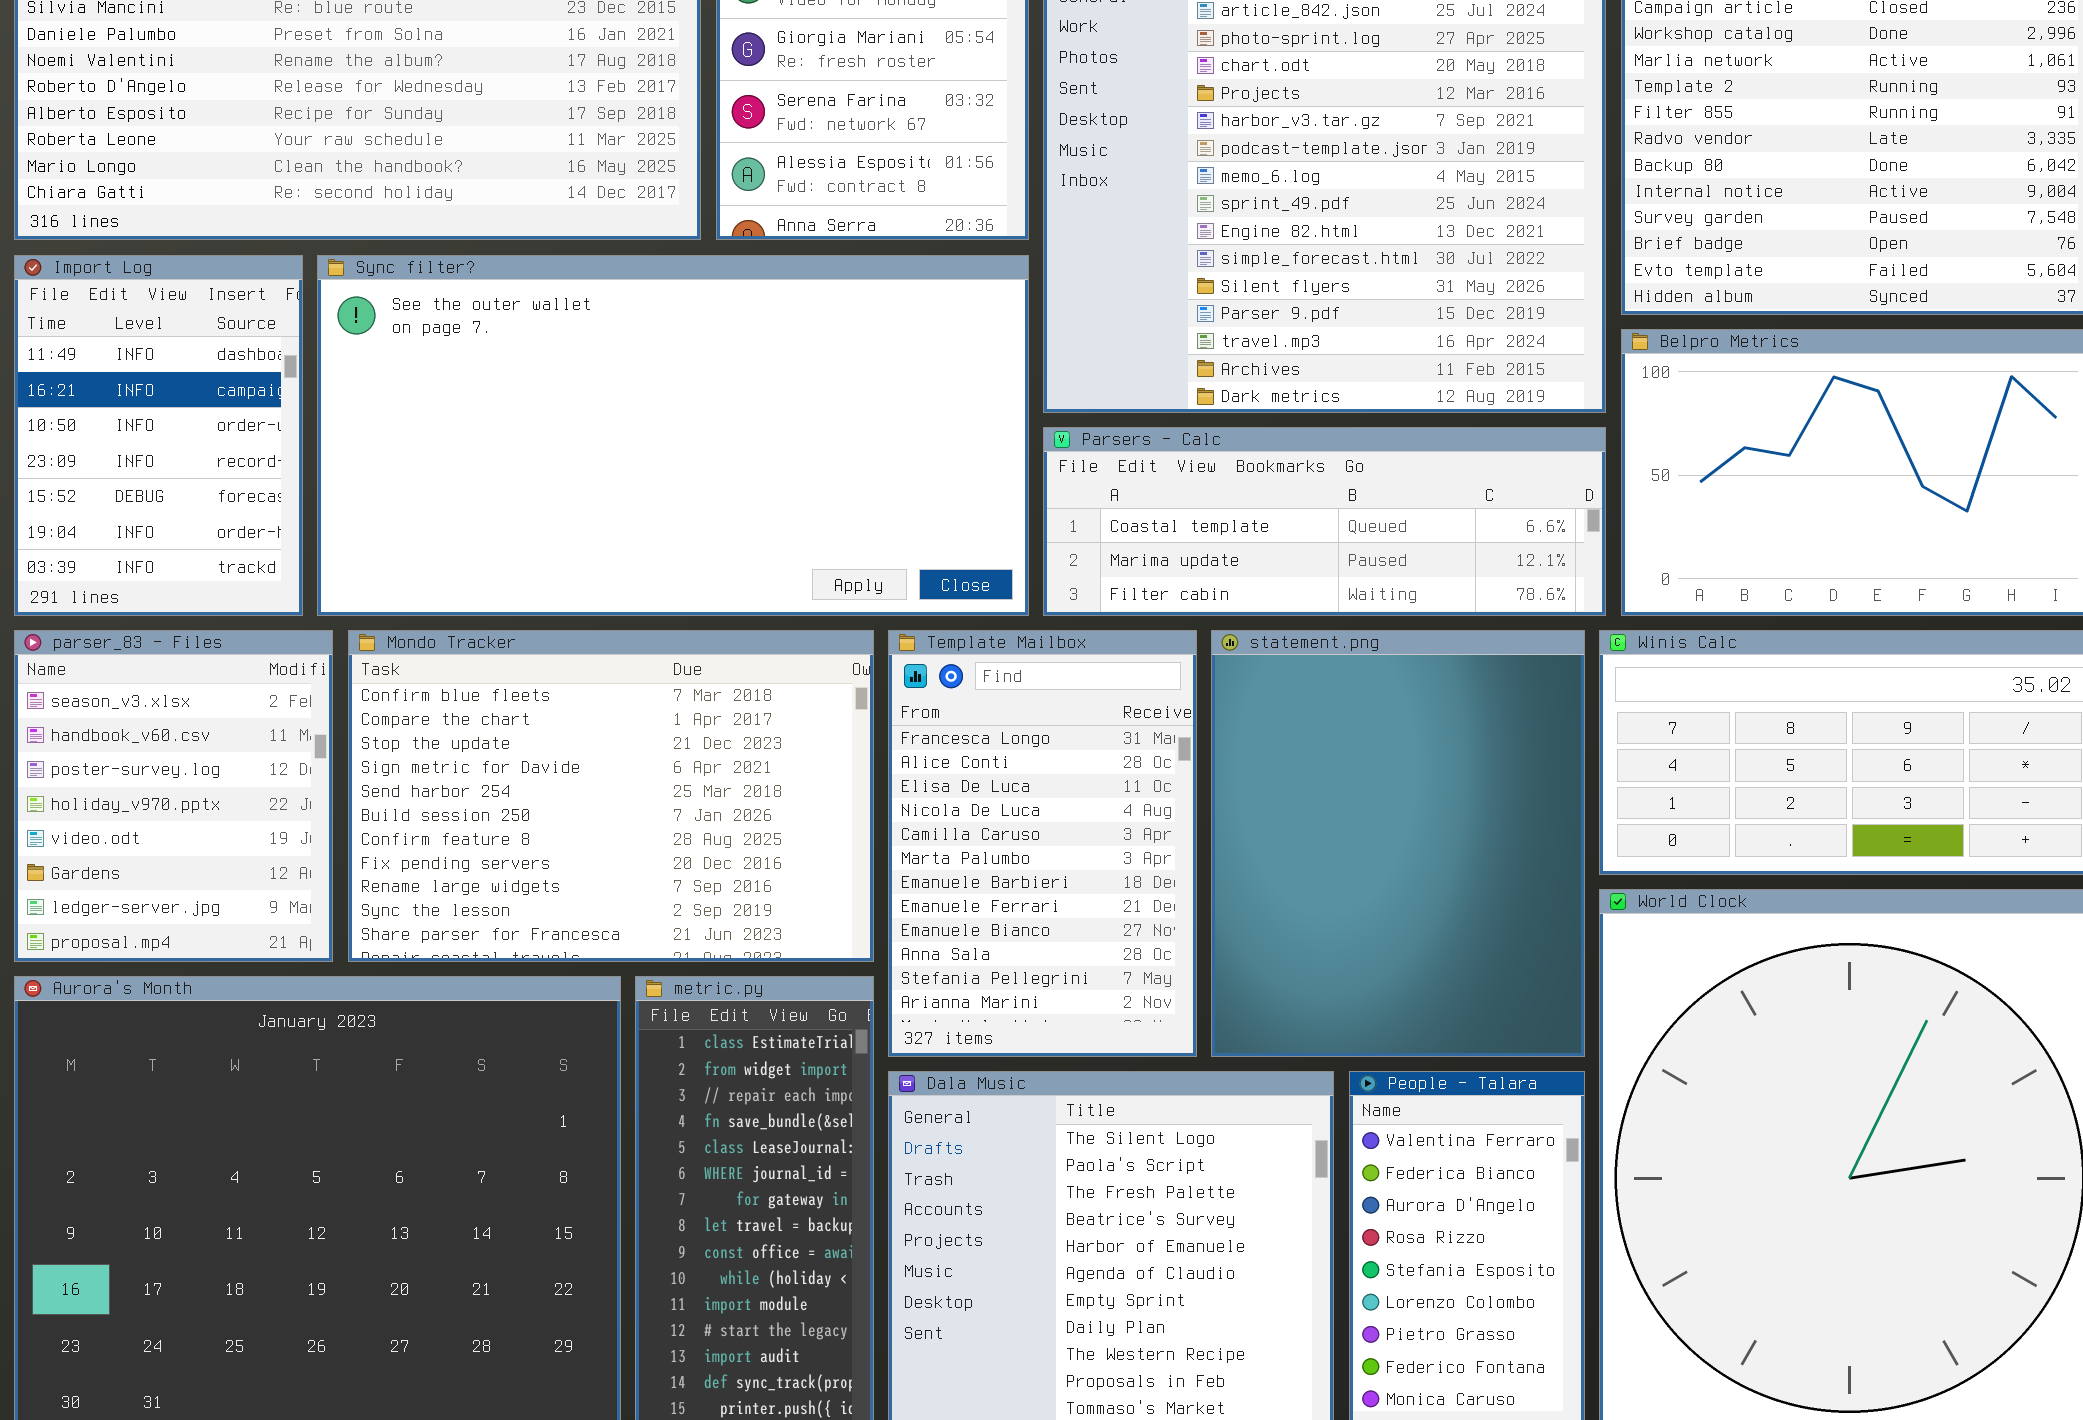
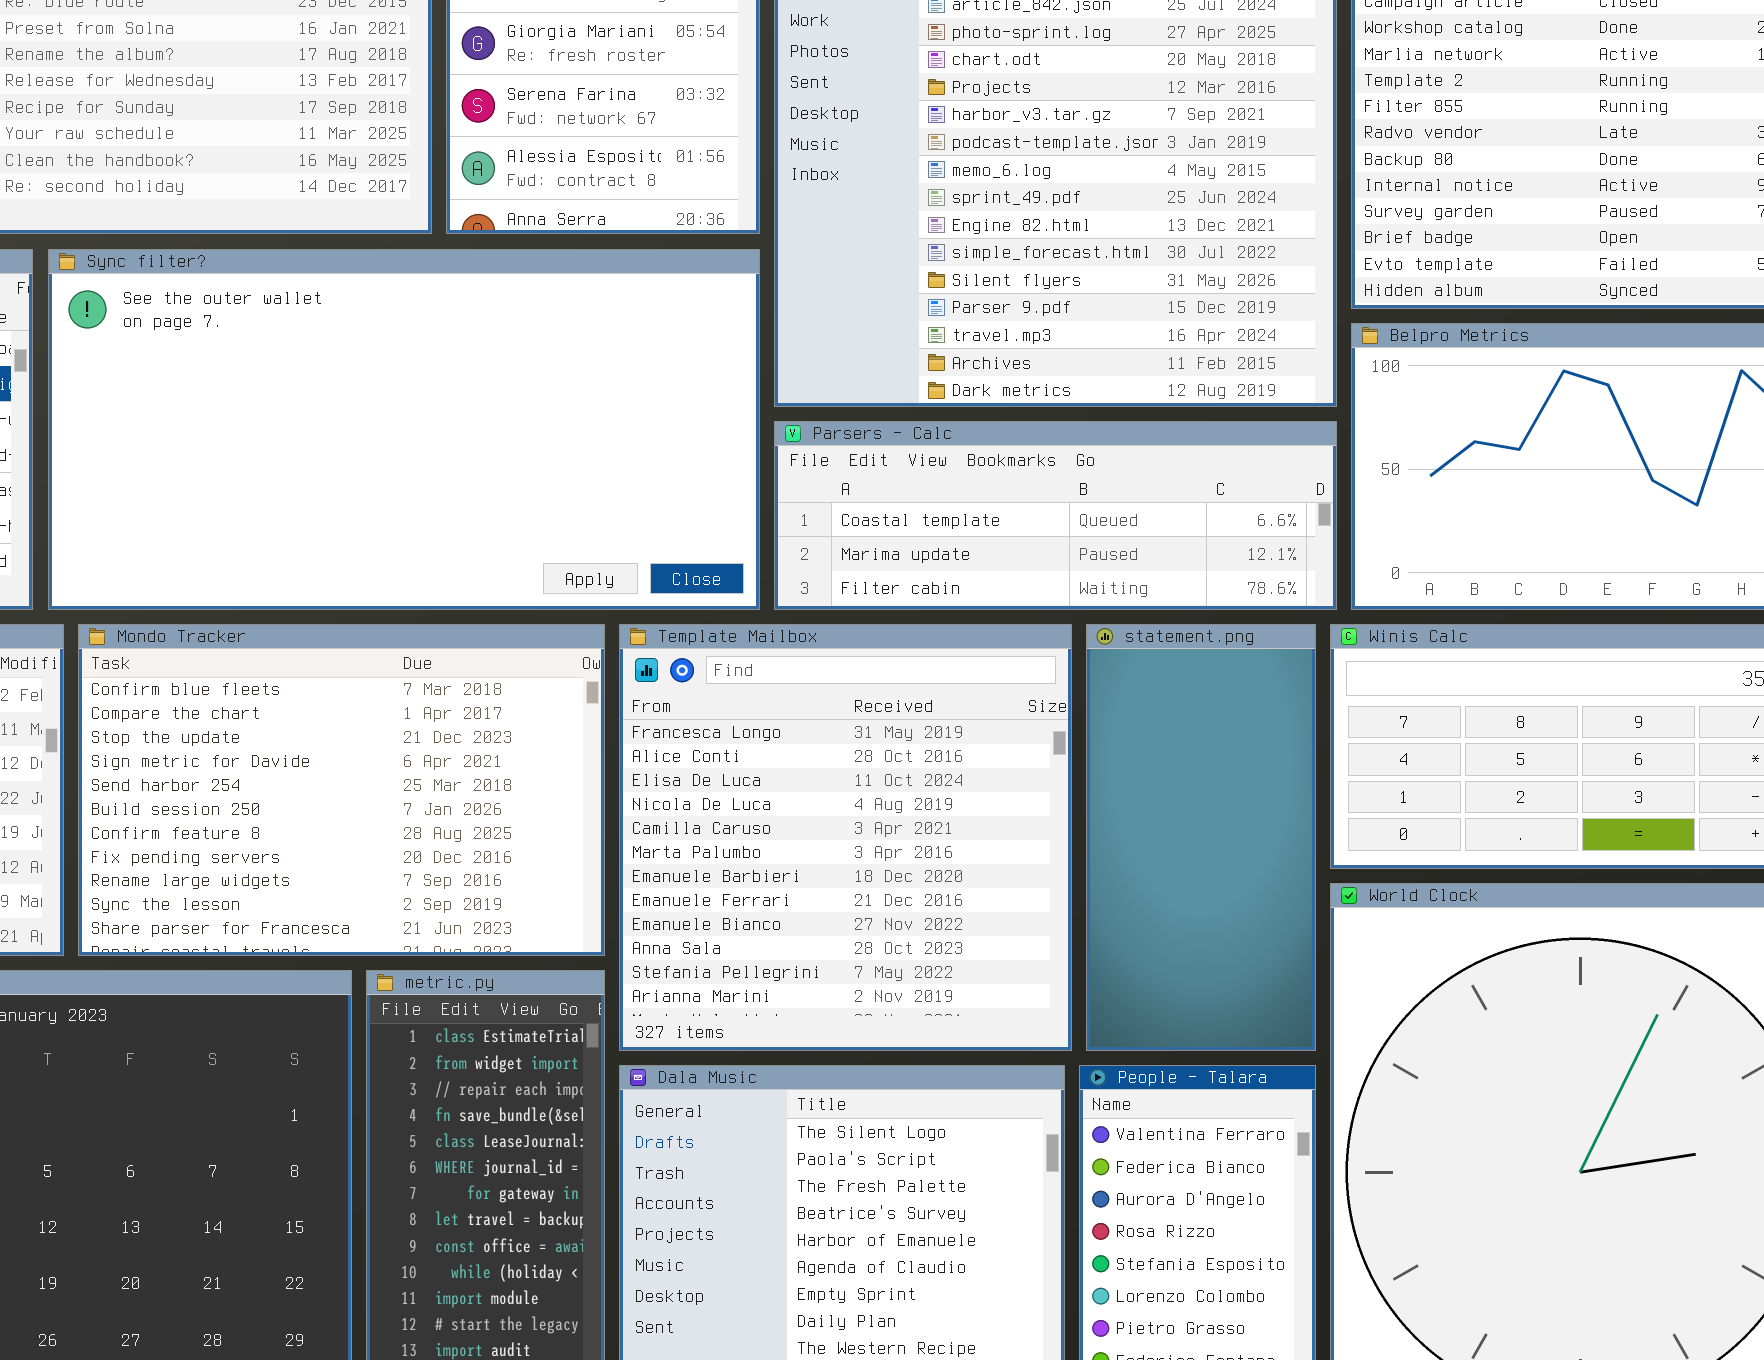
Template Mailbox: [888,630,1197,1057] -> [619,624,1072,1051], resized
statement.png: [1211,630,1585,1057] -> [1086,624,1316,1051], resized

